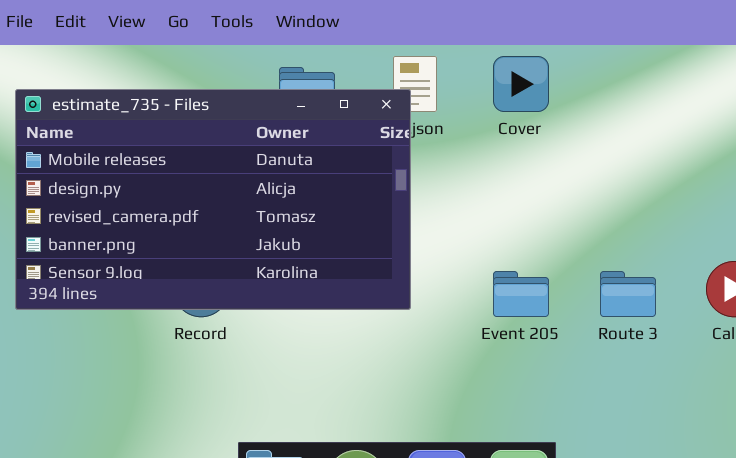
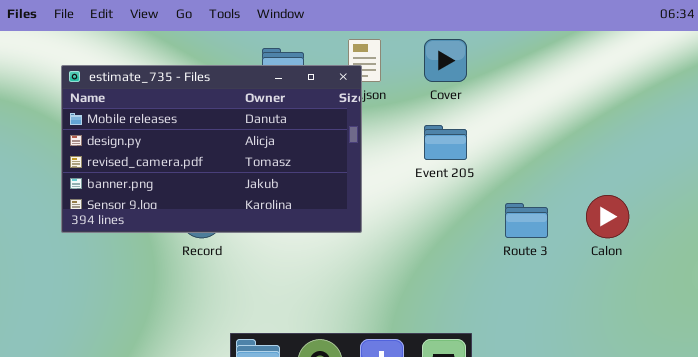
Event 205: [493,271,549,317] -> [424,125,467,160], moved

